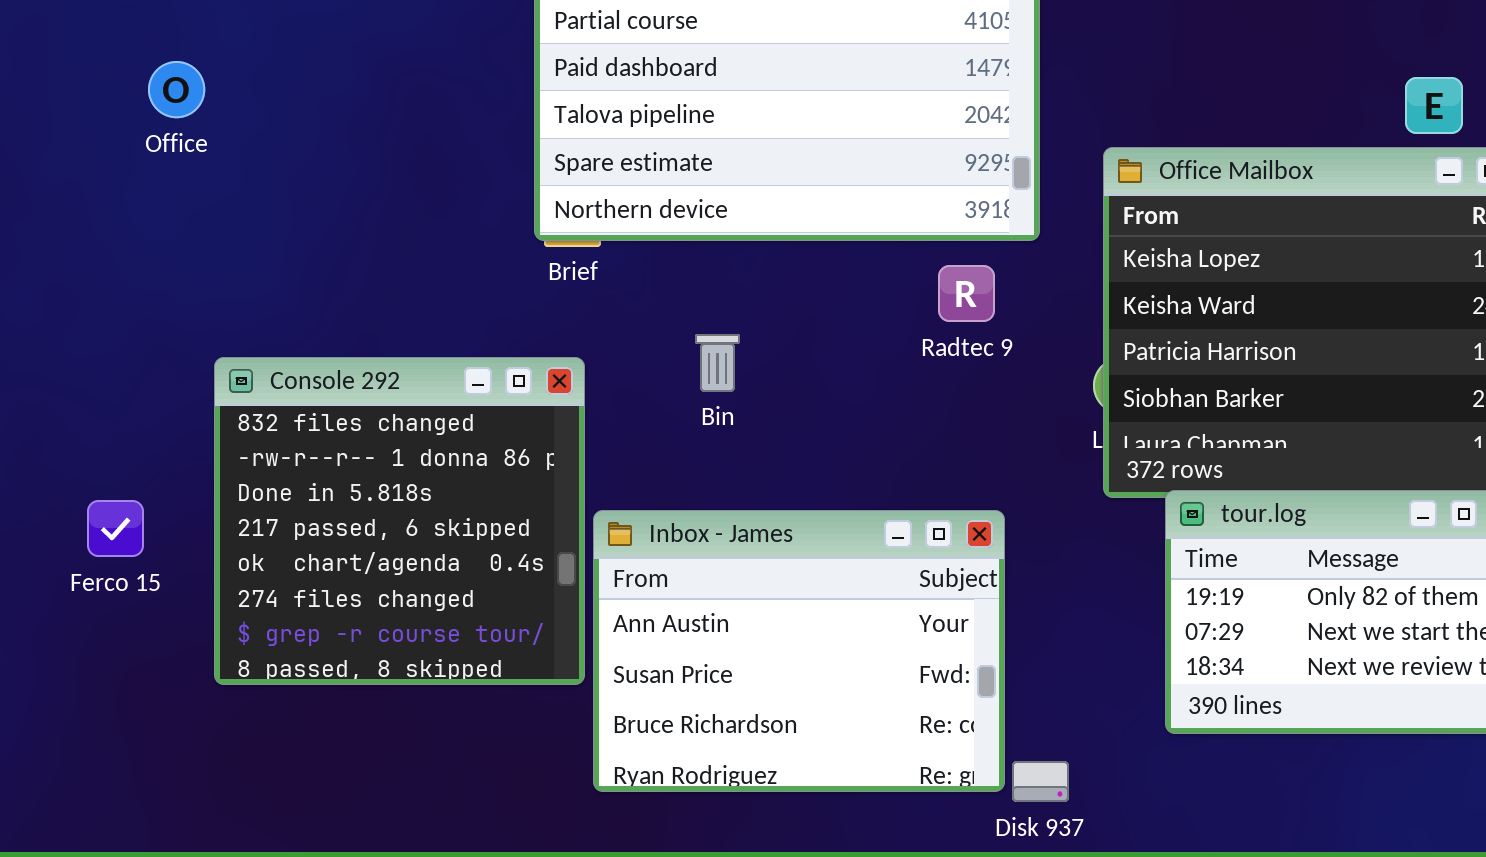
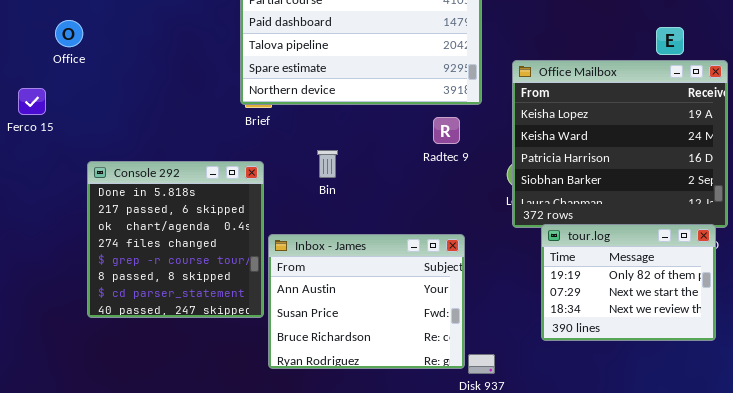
Console 292: [214,357,585,685] -> [87,161,264,318], scrolled down 2 rows
Ferco 15: [87,500,144,557] -> [18,88,46,115], moved

